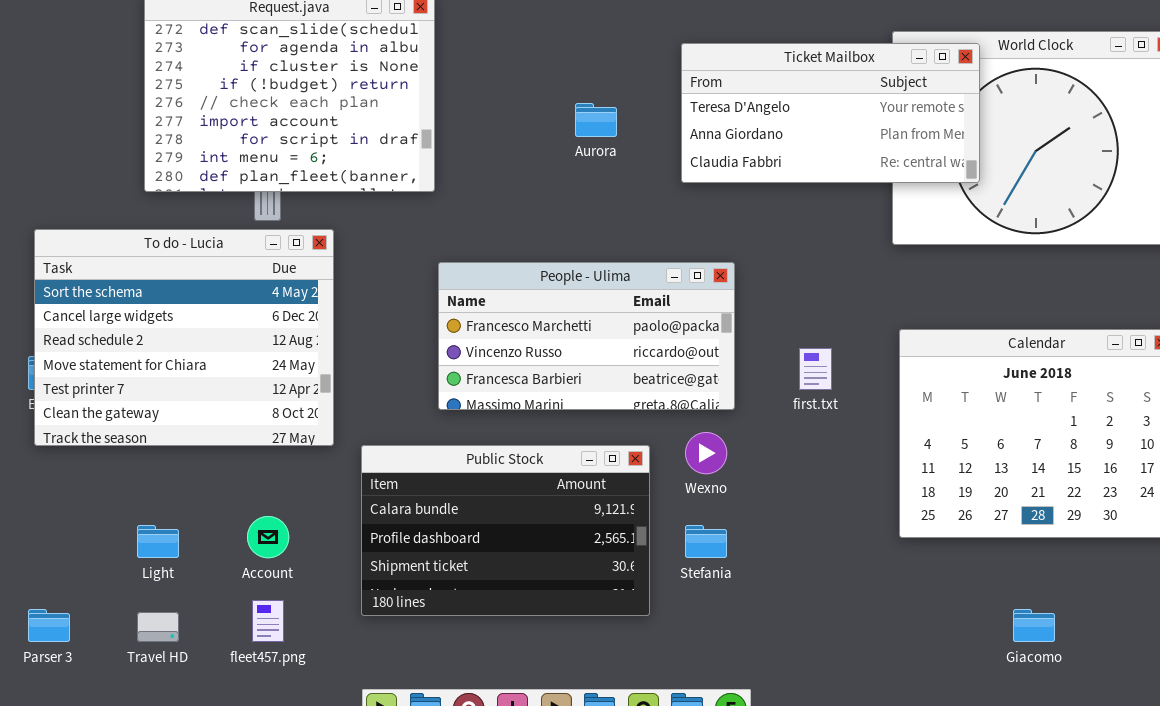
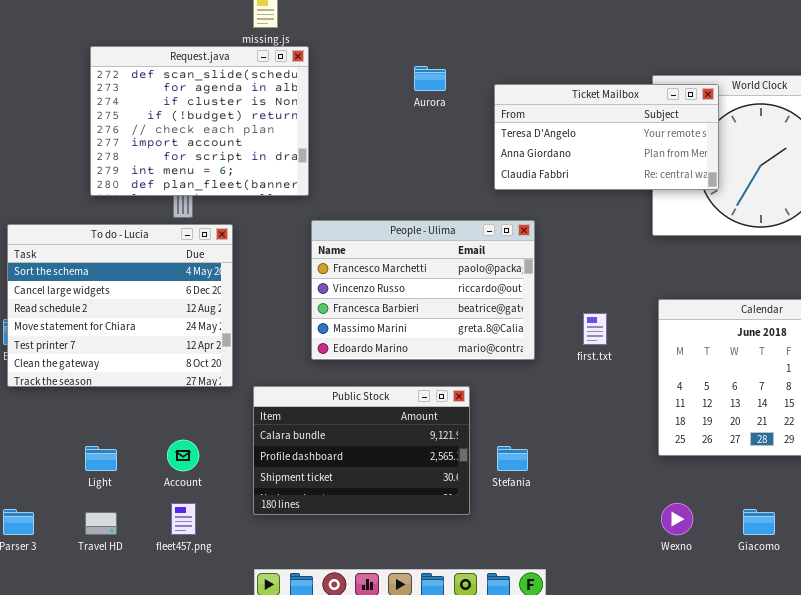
Aurora: [575,103,617,137] -> [414,66,446,91], moved
People - Ulima: [438,262,735,410] -> [311,220,535,360], resized
Wexno: [685,432,727,474] -> [661,503,693,535], moved

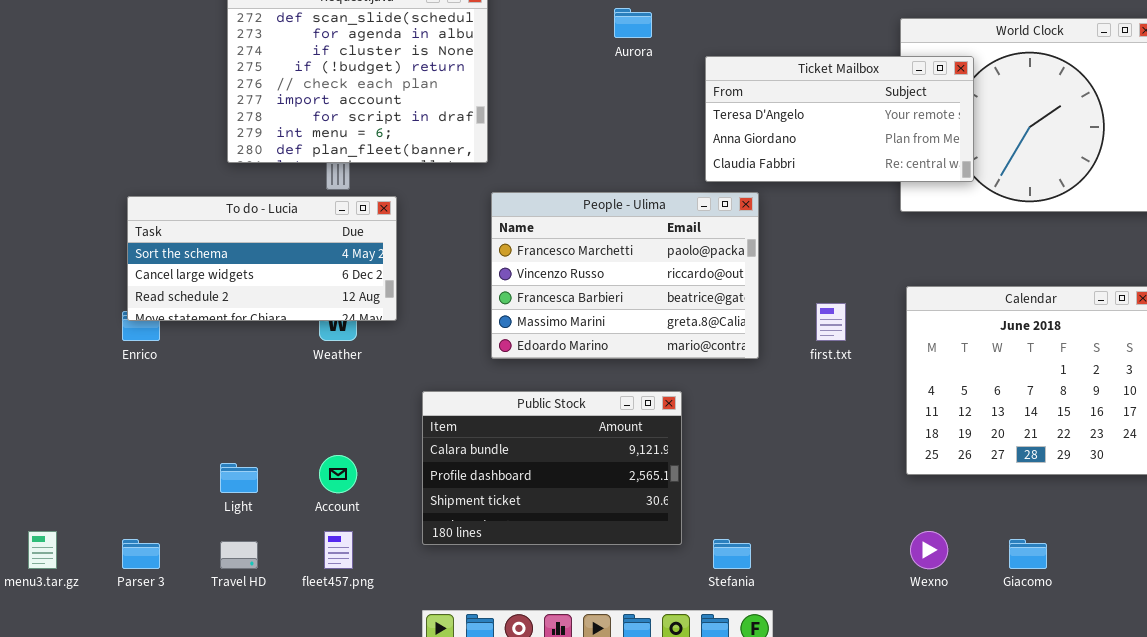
Ticket Mailbox: [494,84,719,190] -> [705,56,974,182], moved
To do - Lucia: [7,224,233,387] -> [127,196,397,321], resized
Stefania: [497,446,528,471] -> [713,539,751,569], moved

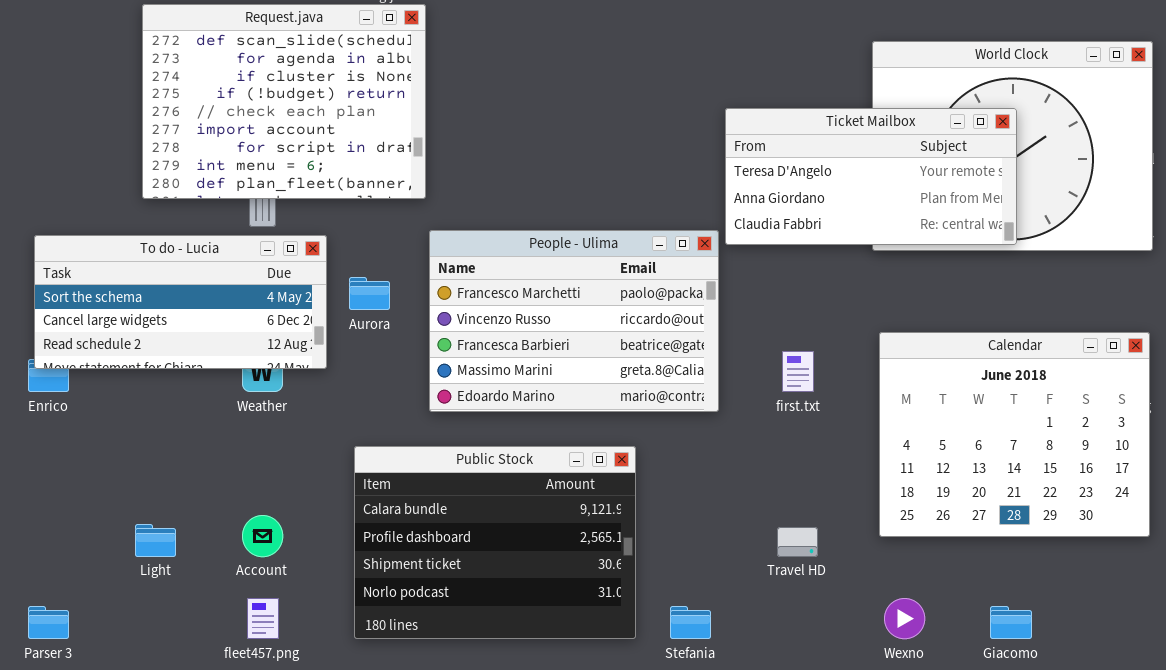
Aurora: [614,8,652,38] -> [349,277,390,310], moved
Ticket Mailbox: [705,56,974,182] -> [725,108,1017,245], moved
Public Stock: [422,391,682,545] -> [354,446,636,639], resized
Travel HD: [220,541,258,569] -> [777,527,818,557], moved

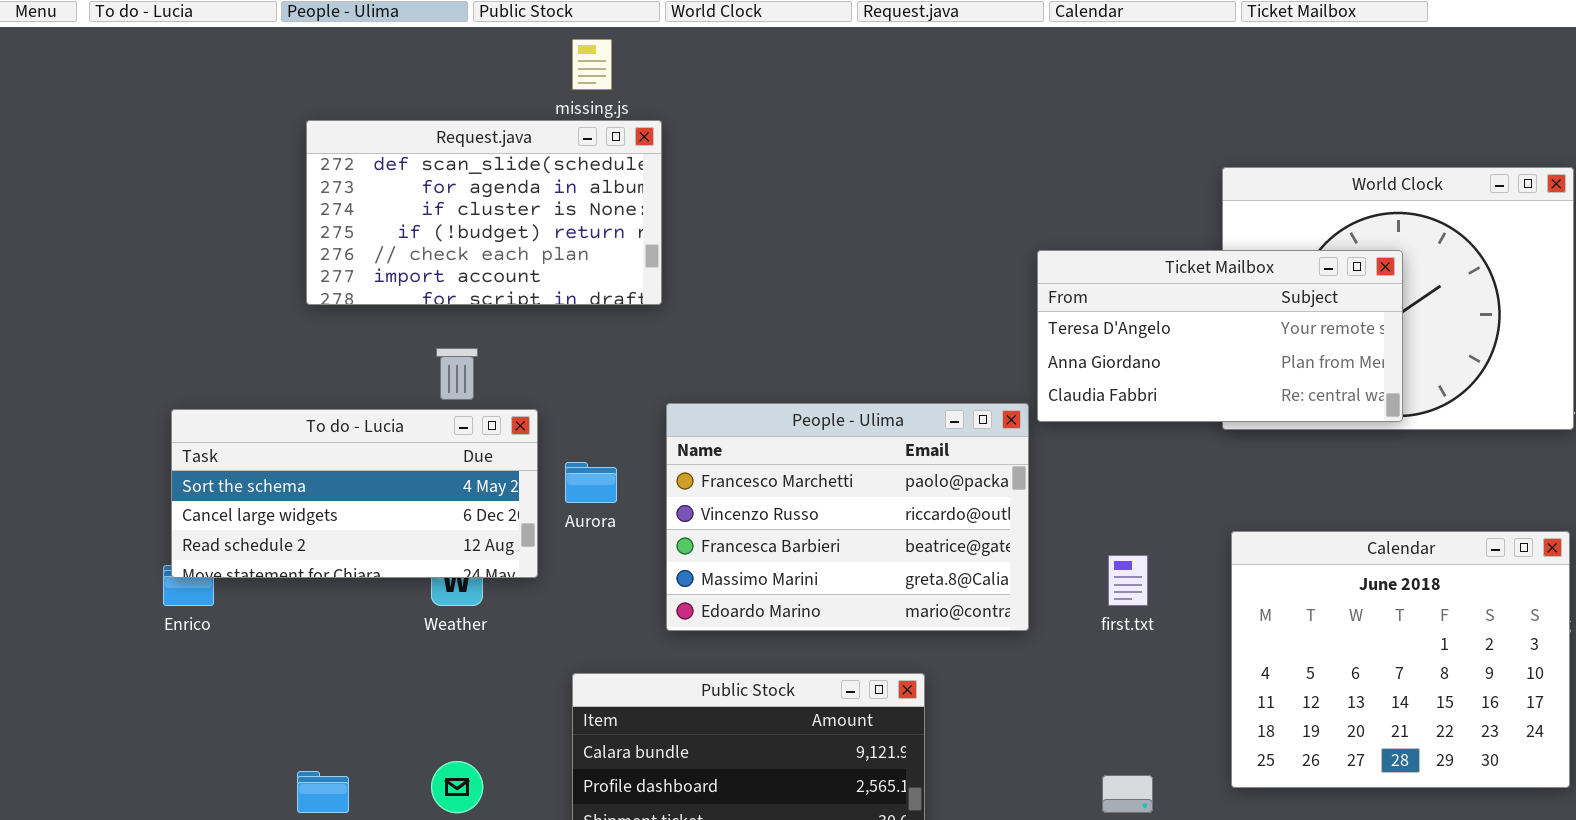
Request.java: [142,4,426,199] -> [306,120,662,305], resized

